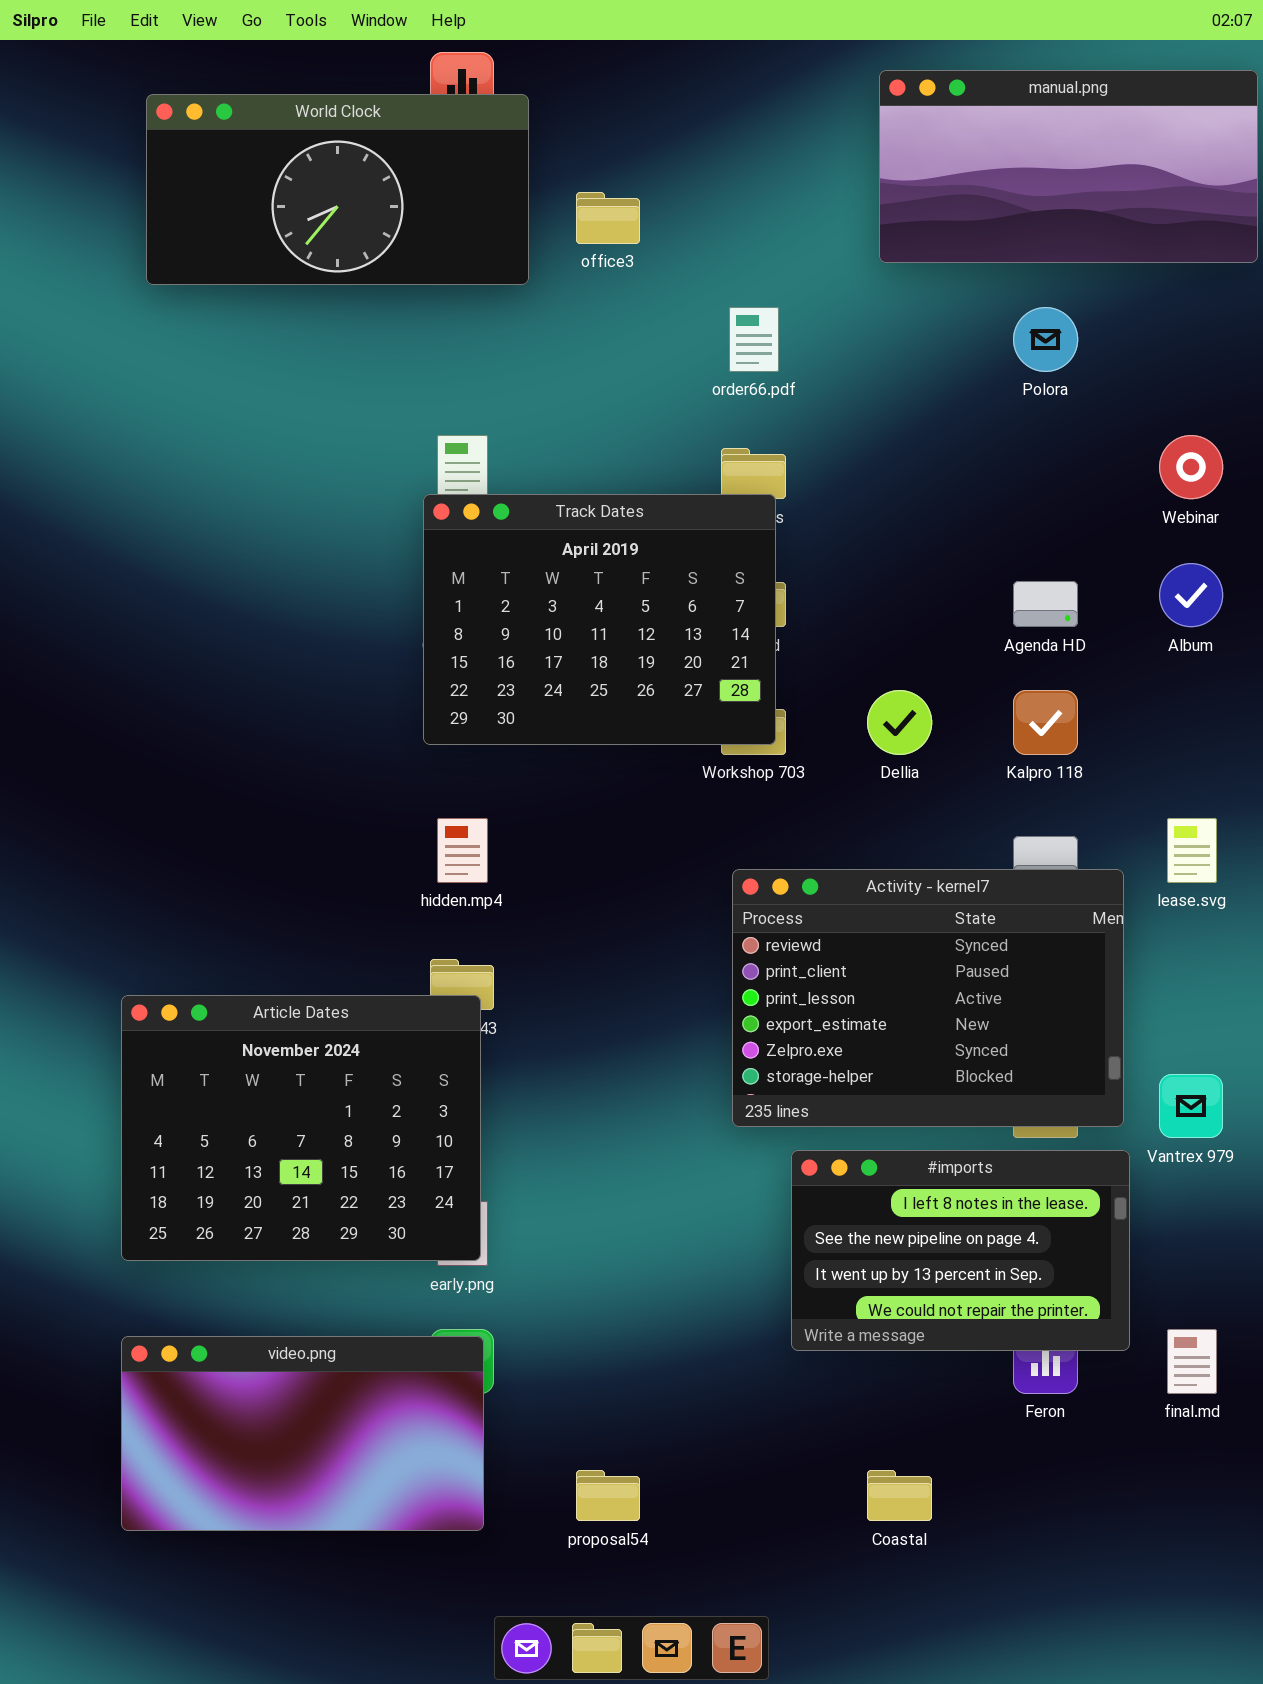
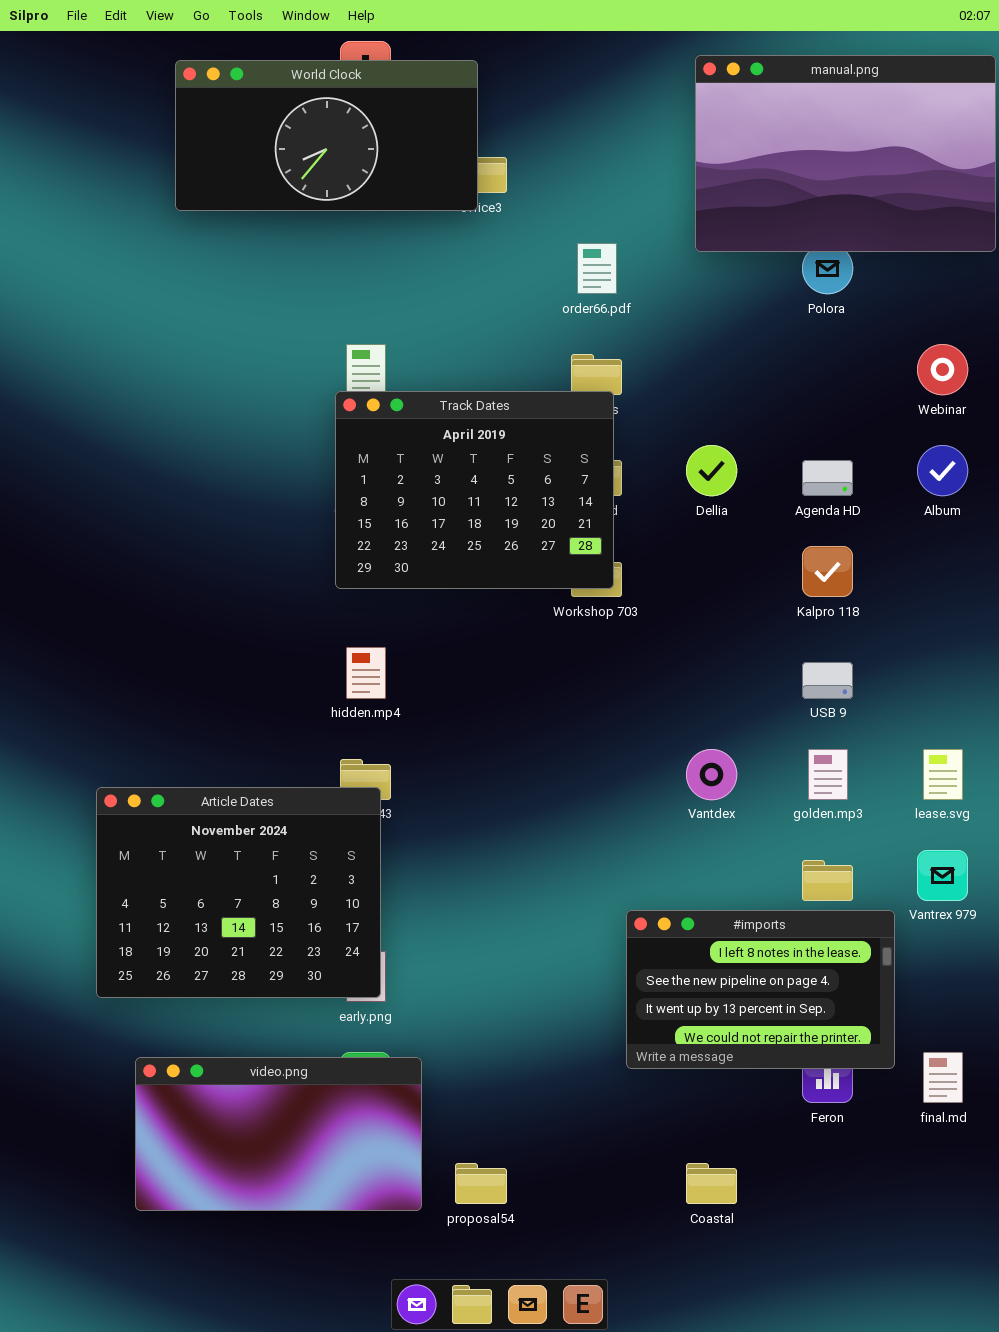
manual.png: [879,70,1258,263] -> [695,55,996,252], resized
World Clock: [146,94,529,285] -> [175,60,478,211], moved
Dellia: [867,690,932,755] -> [686,445,737,496], moved
lease.svg: [1167,818,1217,883] -> [923,749,963,800], moved
Activity - kernel7: [732,869,1124,1127] -> none, closed
video.png: [121,1336,484,1531] -> [135,1057,422,1211], moved

